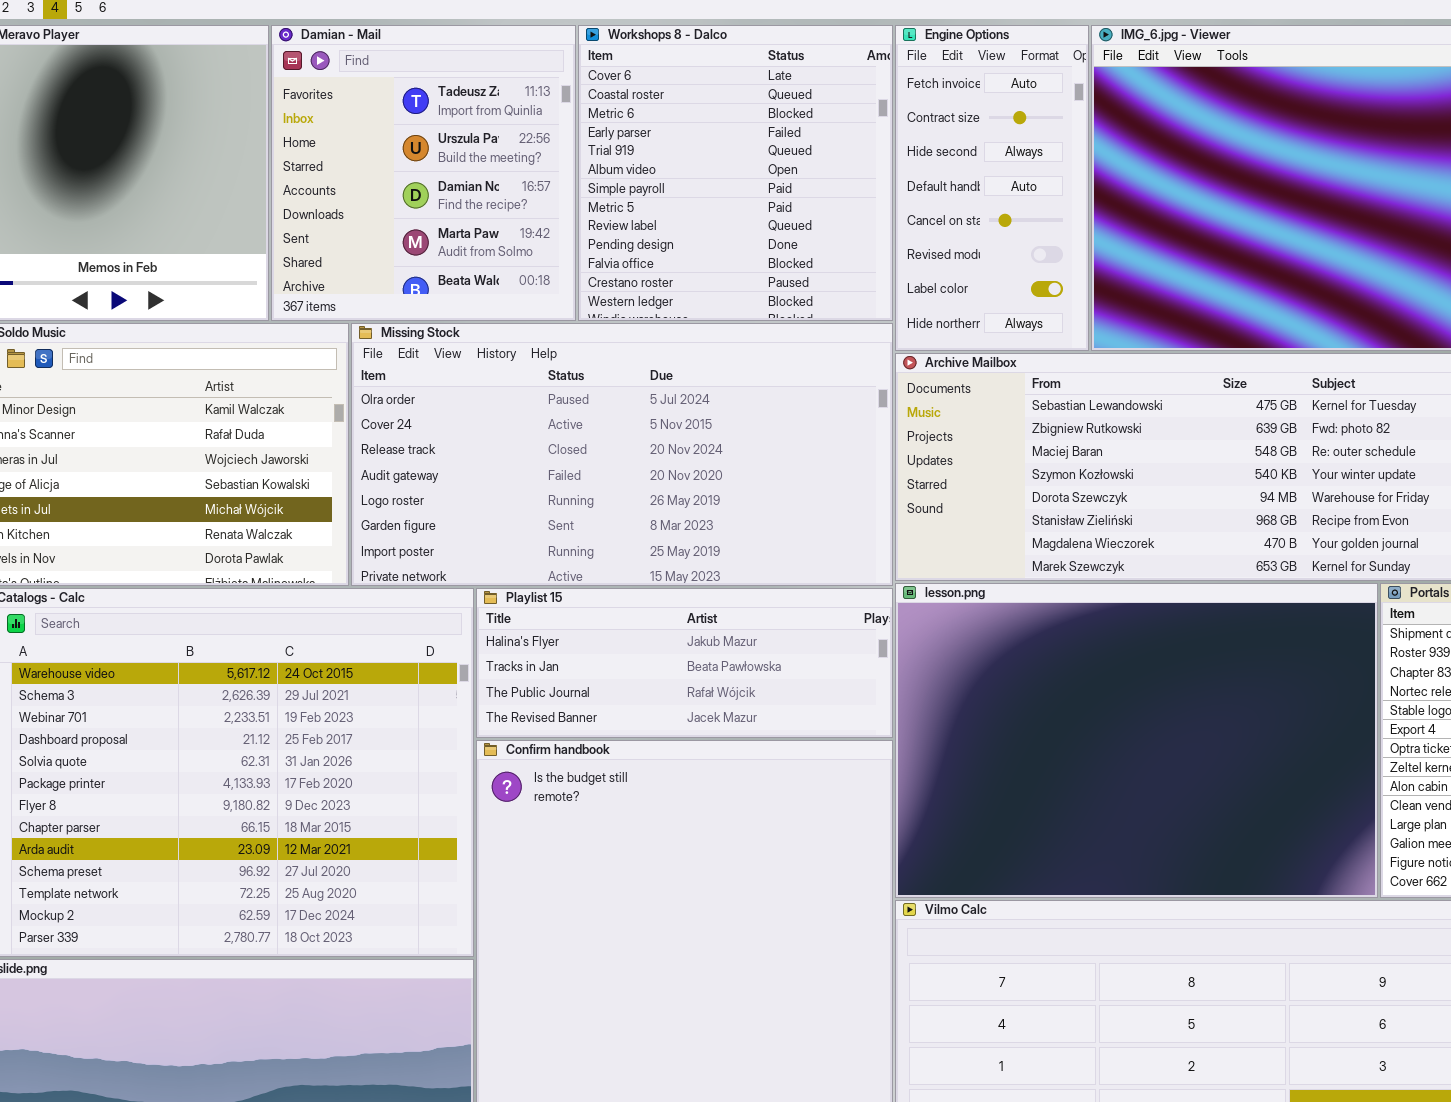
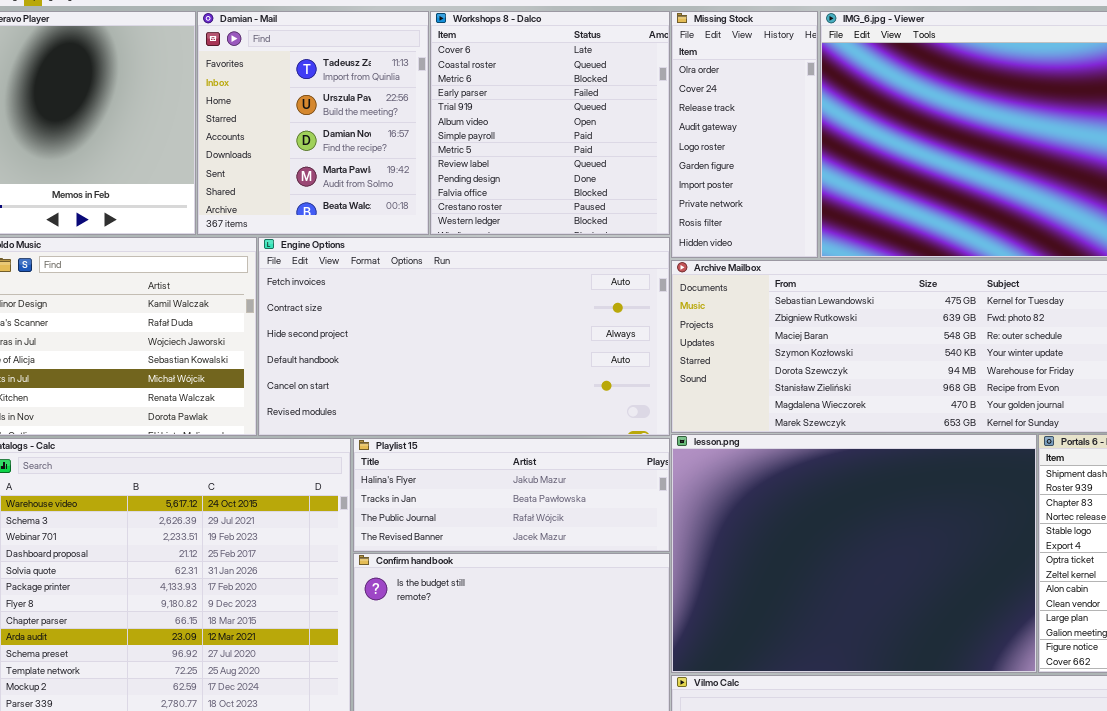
Engine Options: [895,25,1089,351] -> [258,237,670,436], moved, resized
Missing Stock: [351,323,893,586] -> [671,11,818,258], moved, resized

